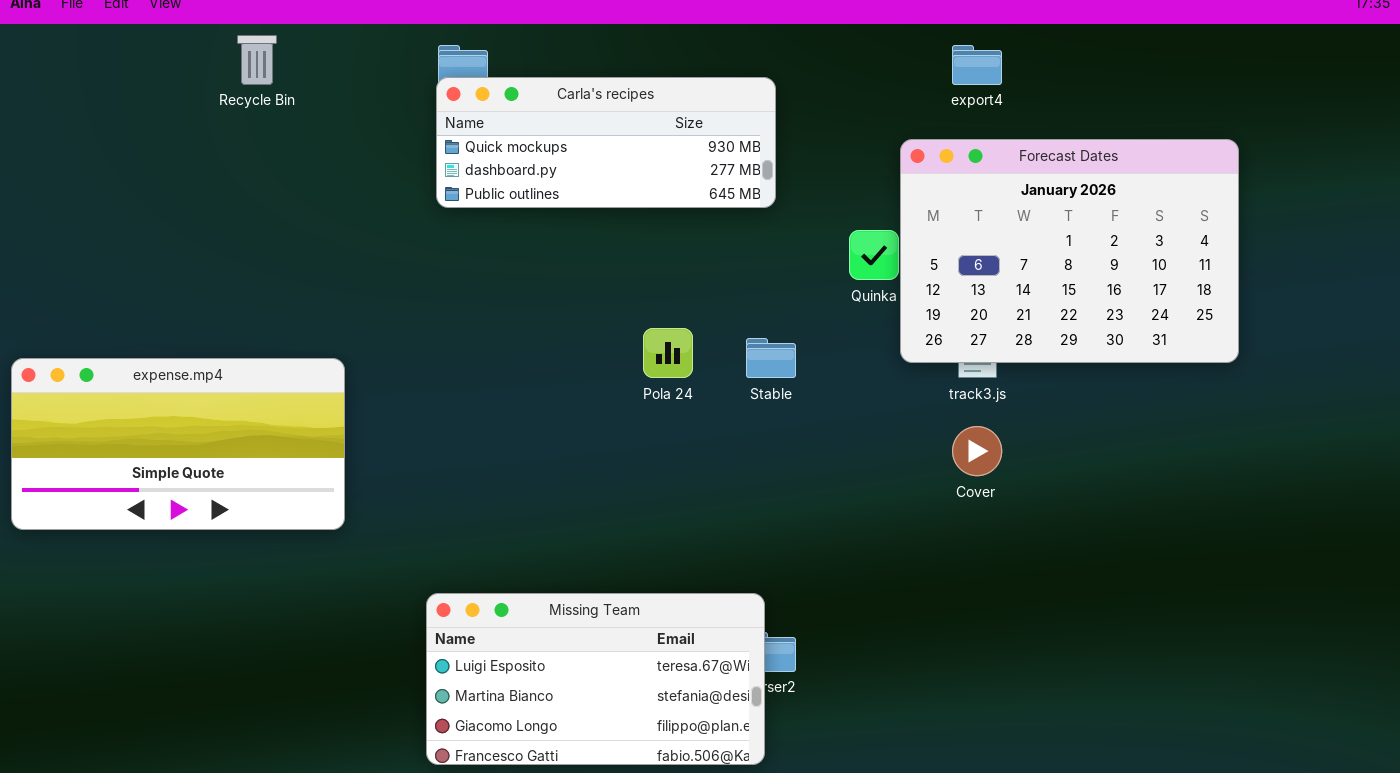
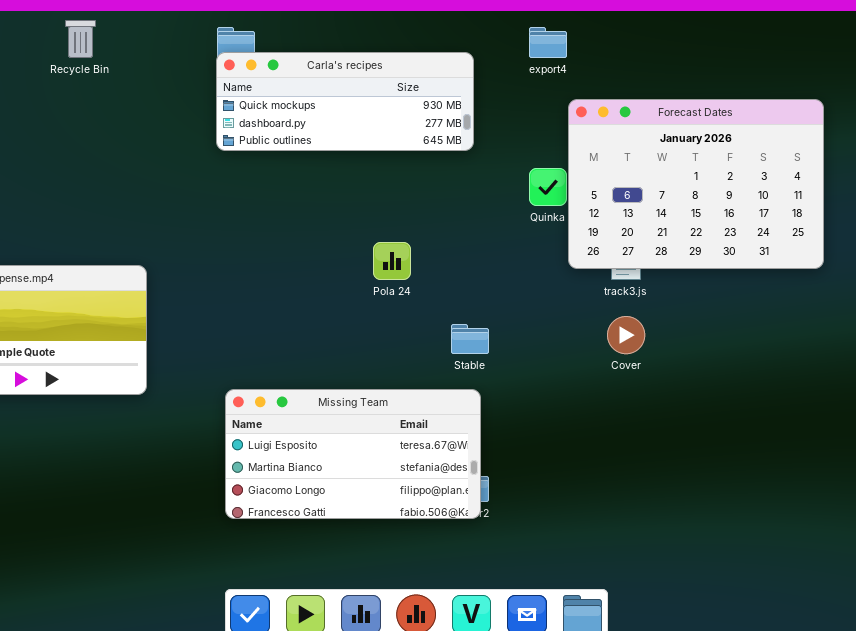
export4: [952,45,1002,85] -> [529,27,567,58], moved
Stable: [746,338,796,378] -> [451,324,489,354], moved
Missing Team: [426,593,765,765] -> [225,389,481,519], moved

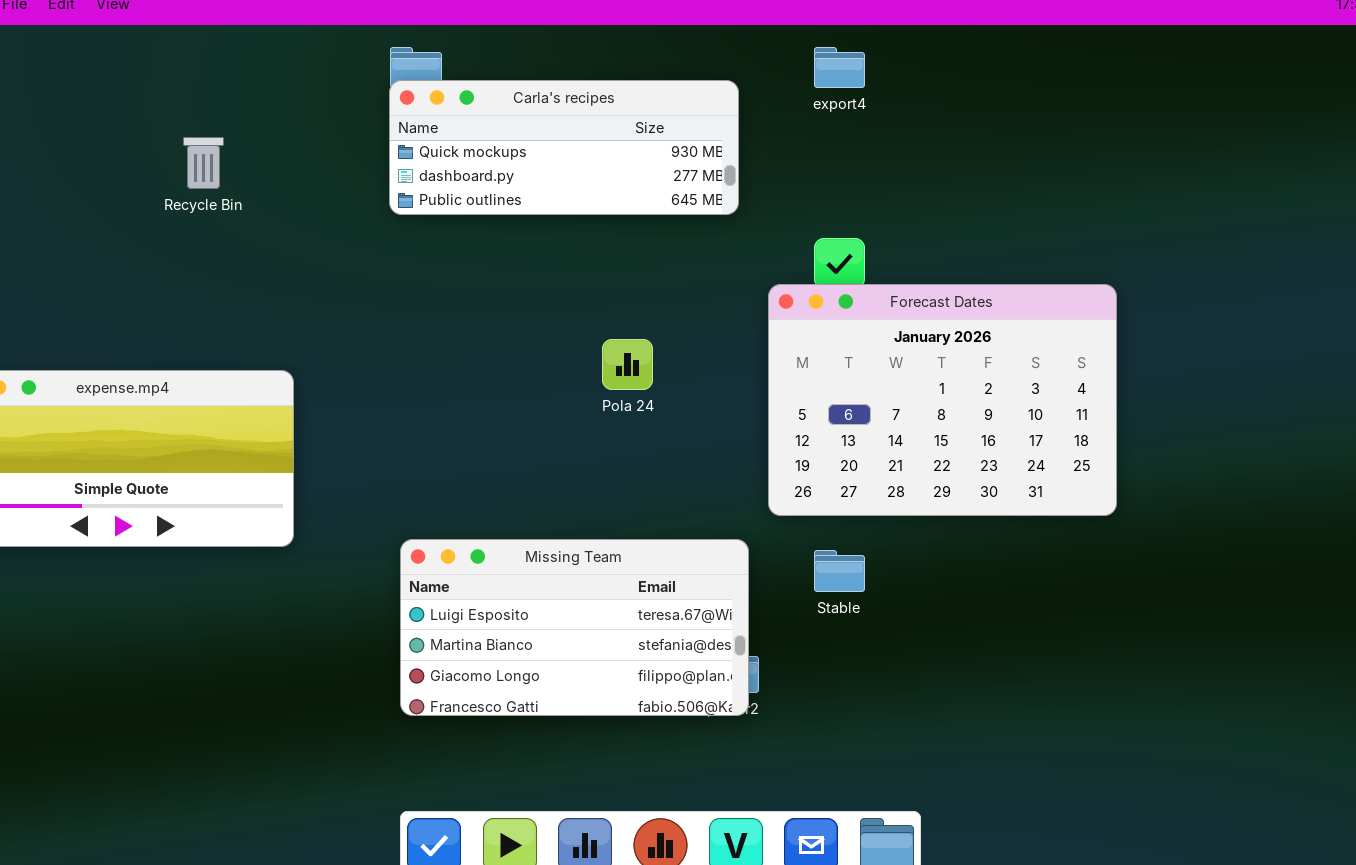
Recycle Bin: [65,20,96,58] -> [183,137,224,189], moved
Forecast Dates: [568,99,824,269] -> [768,284,1117,516], moved
Stable: [451,324,489,354] -> [814,550,865,592], moved

